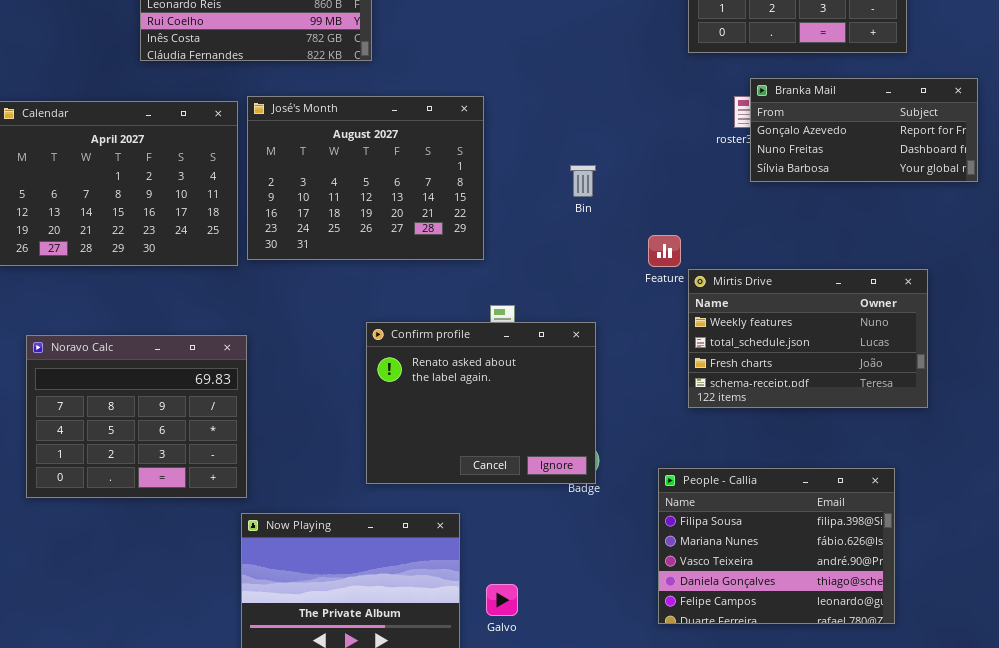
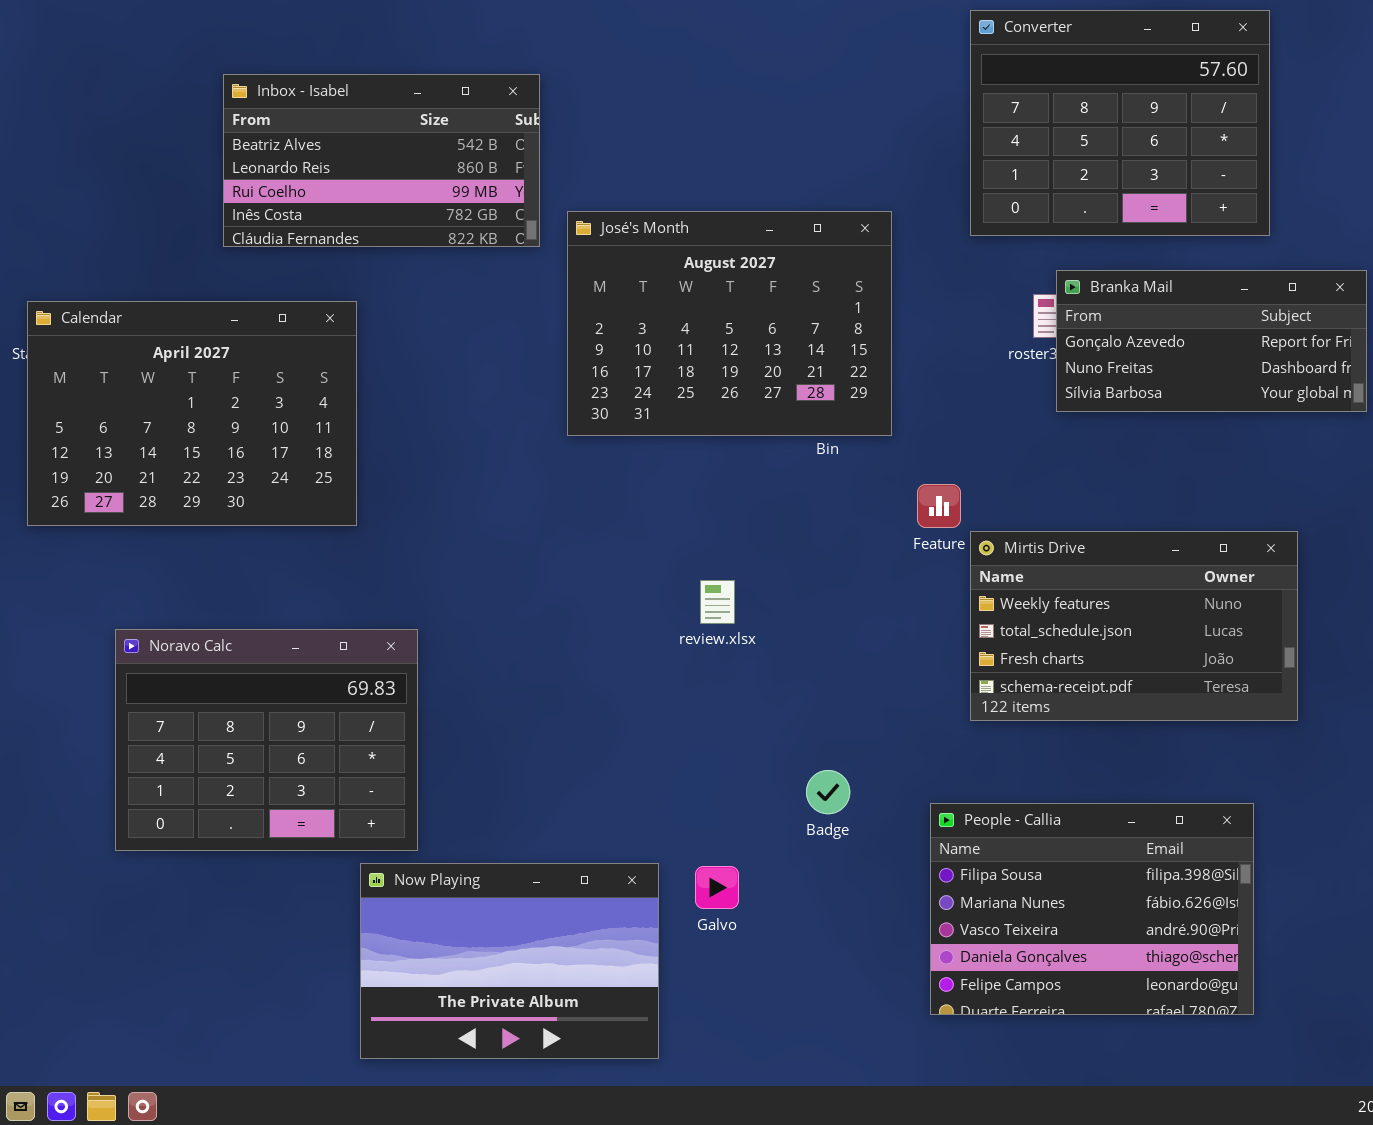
José's Month: [247,96,484,260] -> [567,211,892,436], moved
Confirm profile: [366,322,596,484] -> none, closed
Noravo Calc: [26,335,247,498] -> [115,629,418,851], moved
Galvo: [486,584,518,616] -> [695,866,739,909], moved

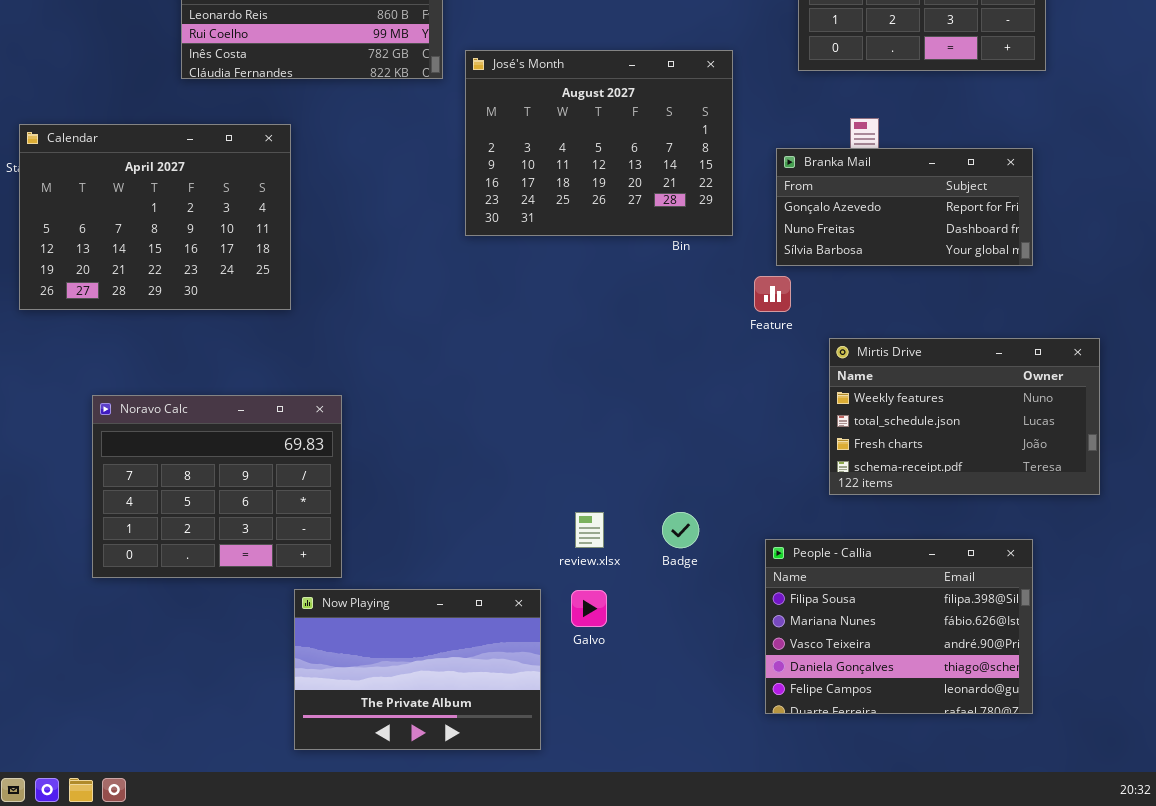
Branka Mail: [1056,270,1367,412] -> [776,148,1033,266], moved
Mirtis Drive: [970,531,1298,721] -> [829,338,1100,495], moved
review.xlsx: [700,580,735,624] -> [575,512,604,548], moved

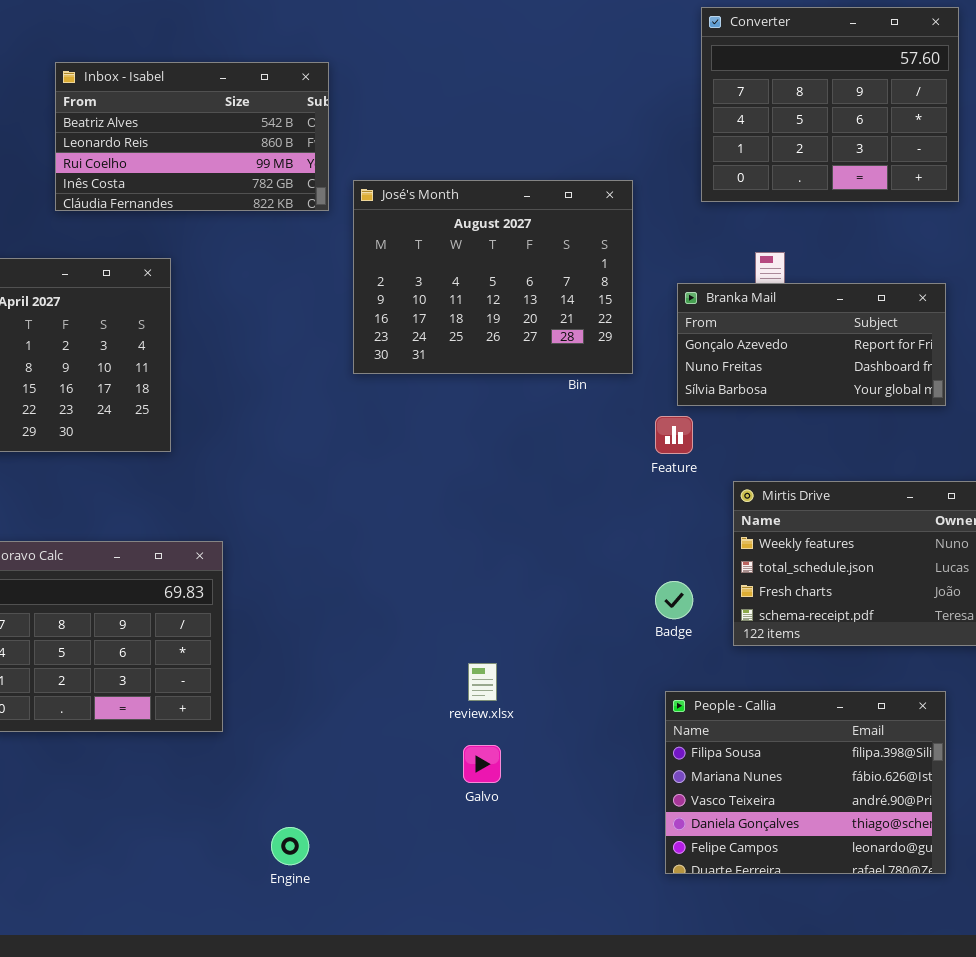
Badge: [662,512,699,548] -> [655,581,693,619], moved
Now Playing: [294,589,541,750] -> none, closed

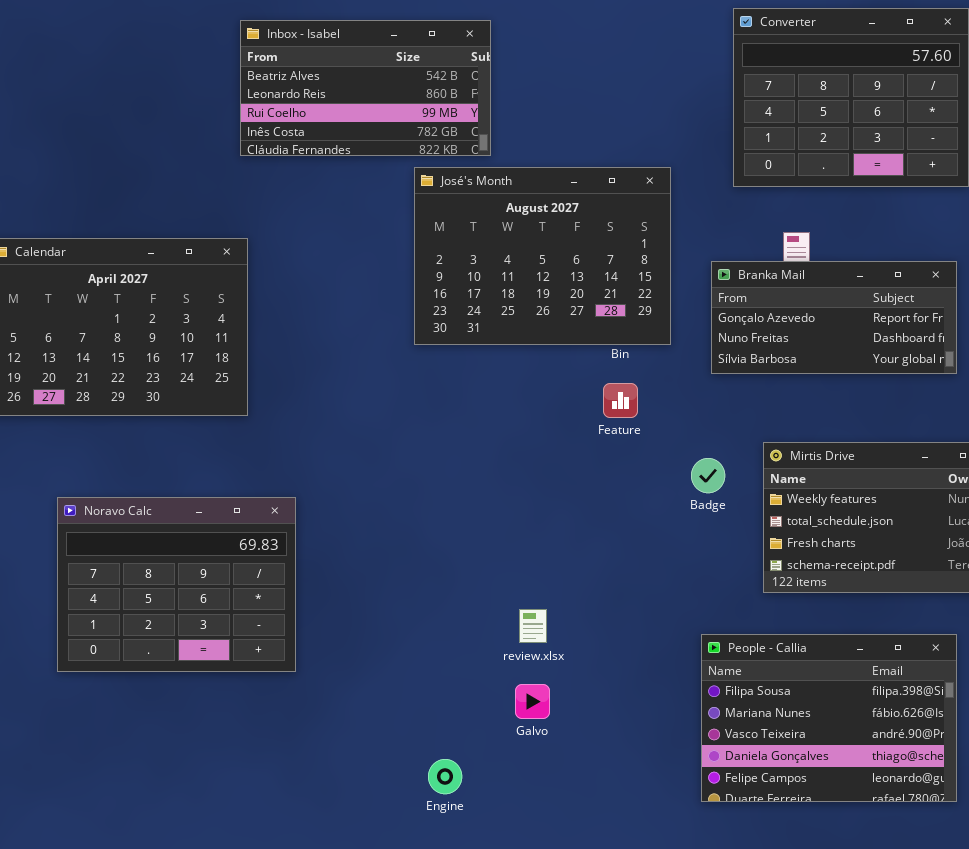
Inbox - Isabel: [55,62,329,211] -> [240,20,491,156], moved
Feature: [655,416,693,454] -> [603,383,638,418], moved
Badge: [655,581,693,619] -> [691,458,725,493], moved
Engine: [271,827,309,865] -> [428,759,462,794], moved

